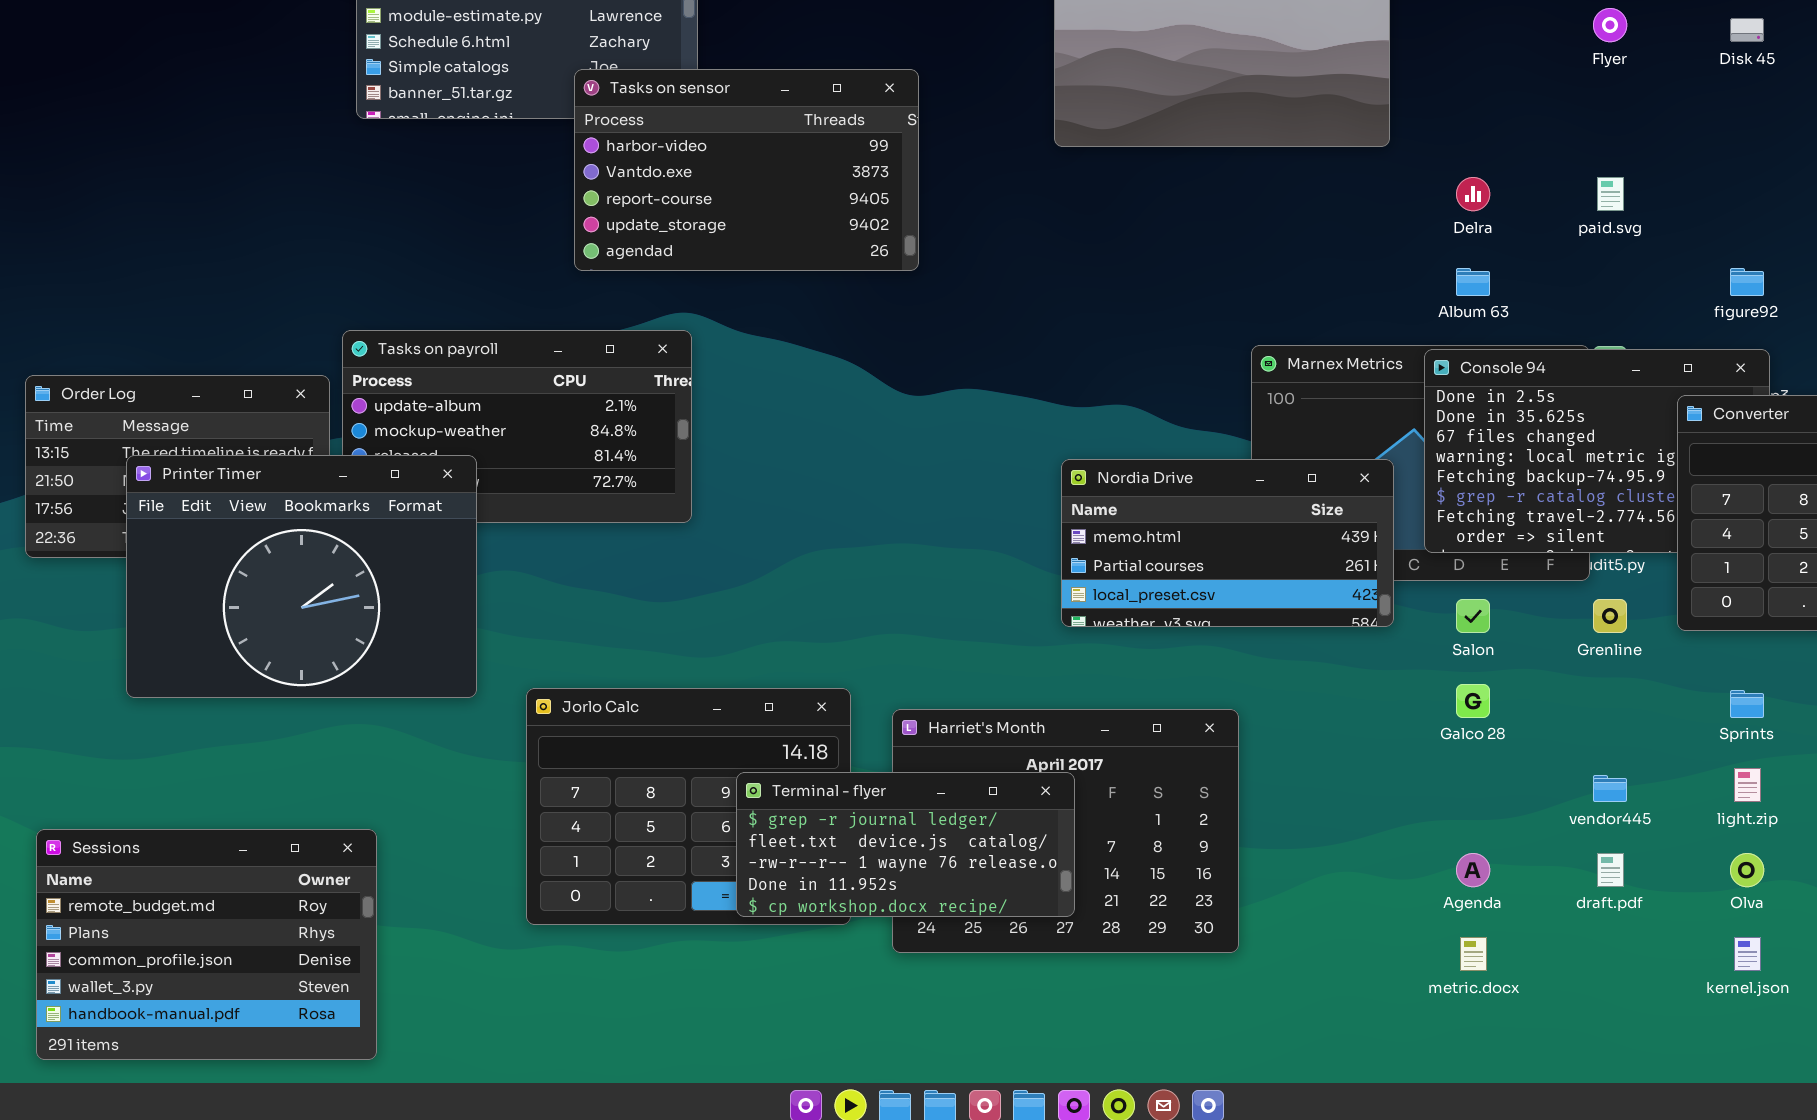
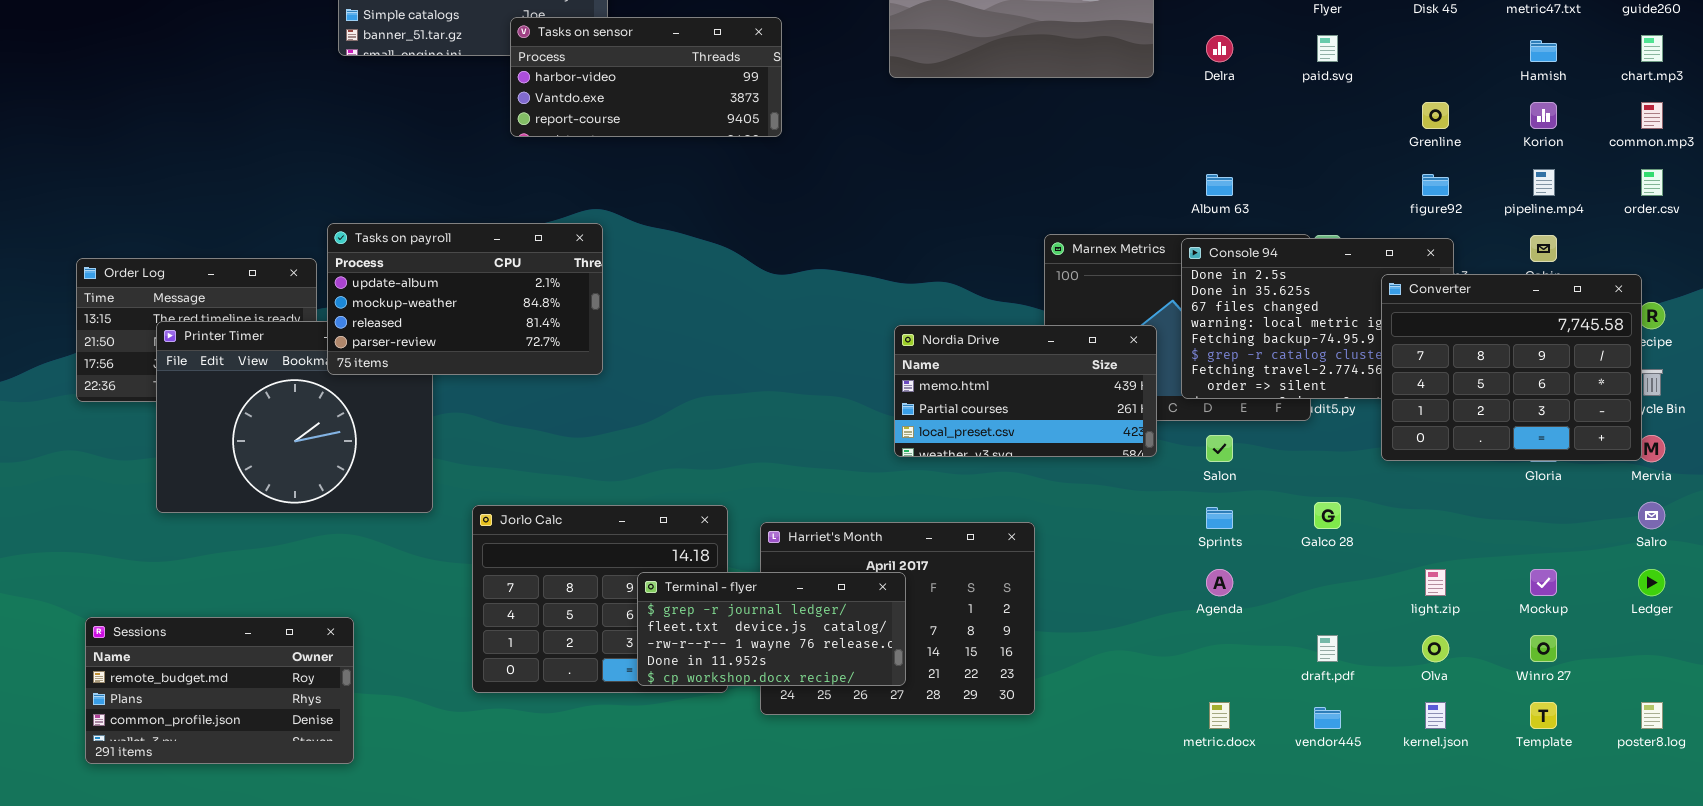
Tasks on sensor: [574,69,919,271] -> [510,17,782,137], resized
Delra: [1456,177,1490,211] -> [1206,35,1233,62], moved
paid.svg: [1597,177,1624,211] -> [1317,35,1338,62], moved
Tasks on payroll: [342,330,692,523] -> [327,223,603,375], raised
Grenline: [1593,599,1627,633] -> [1422,102,1449,129], moved
Galco 28: [1456,684,1490,718] -> [1314,502,1341,529], moved
Sprints: [1730,690,1764,718] -> [1206,507,1233,529], moved
vendor445: [1593,775,1627,802] -> [1314,707,1341,729], moved
Sessions: [36,829,377,1060] -> [85,617,354,764], resized
Agenda: [1456,853,1490,887] -> [1206,569,1233,596], moved

